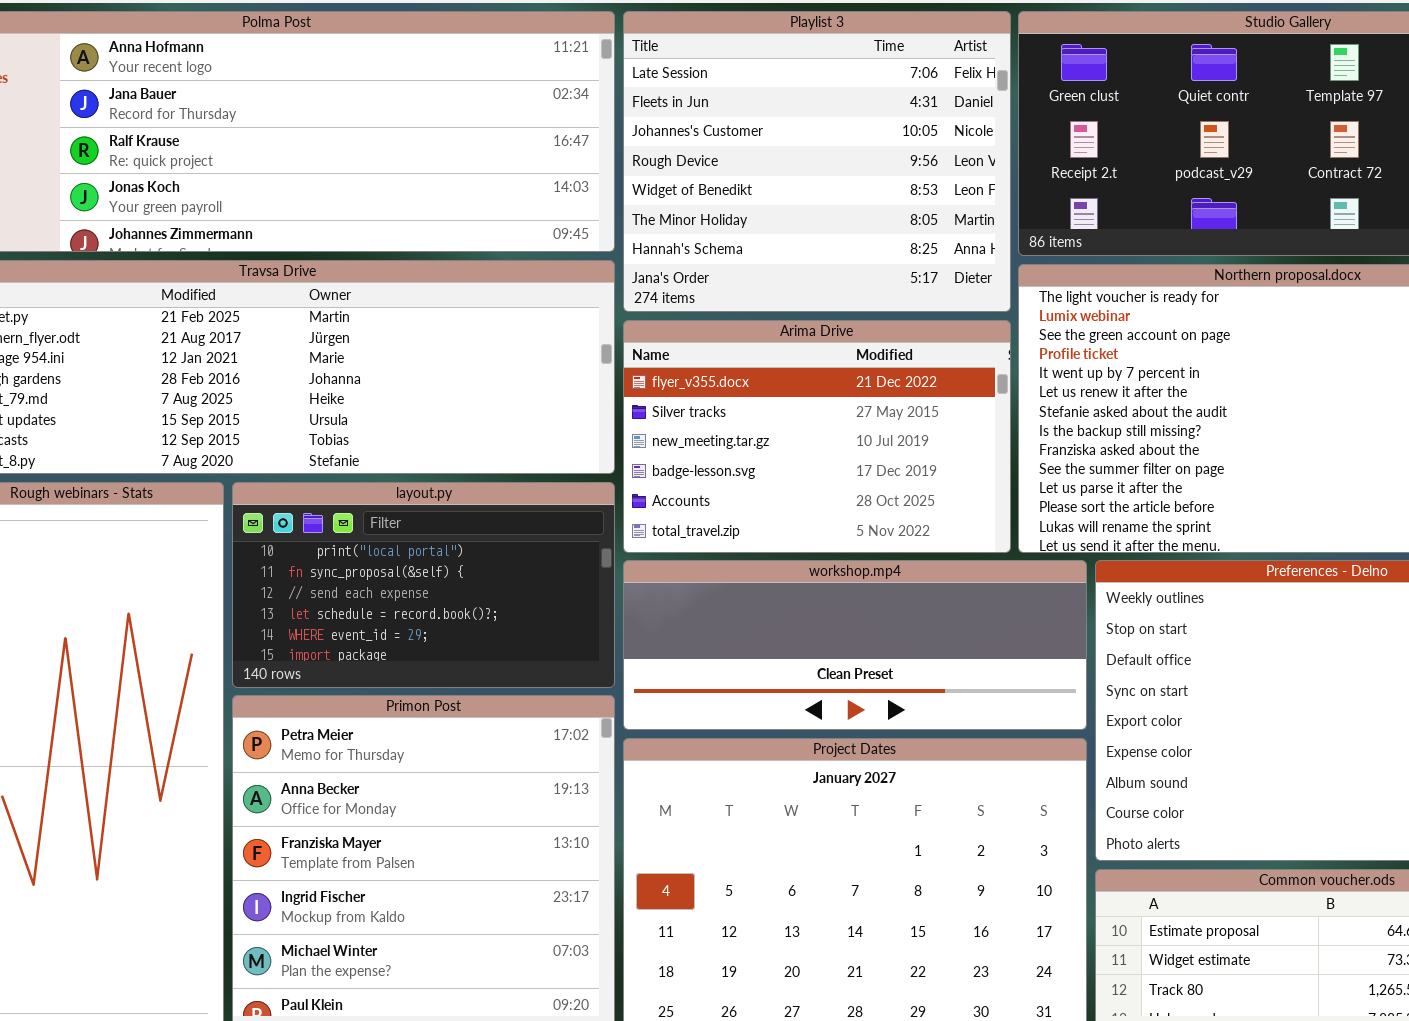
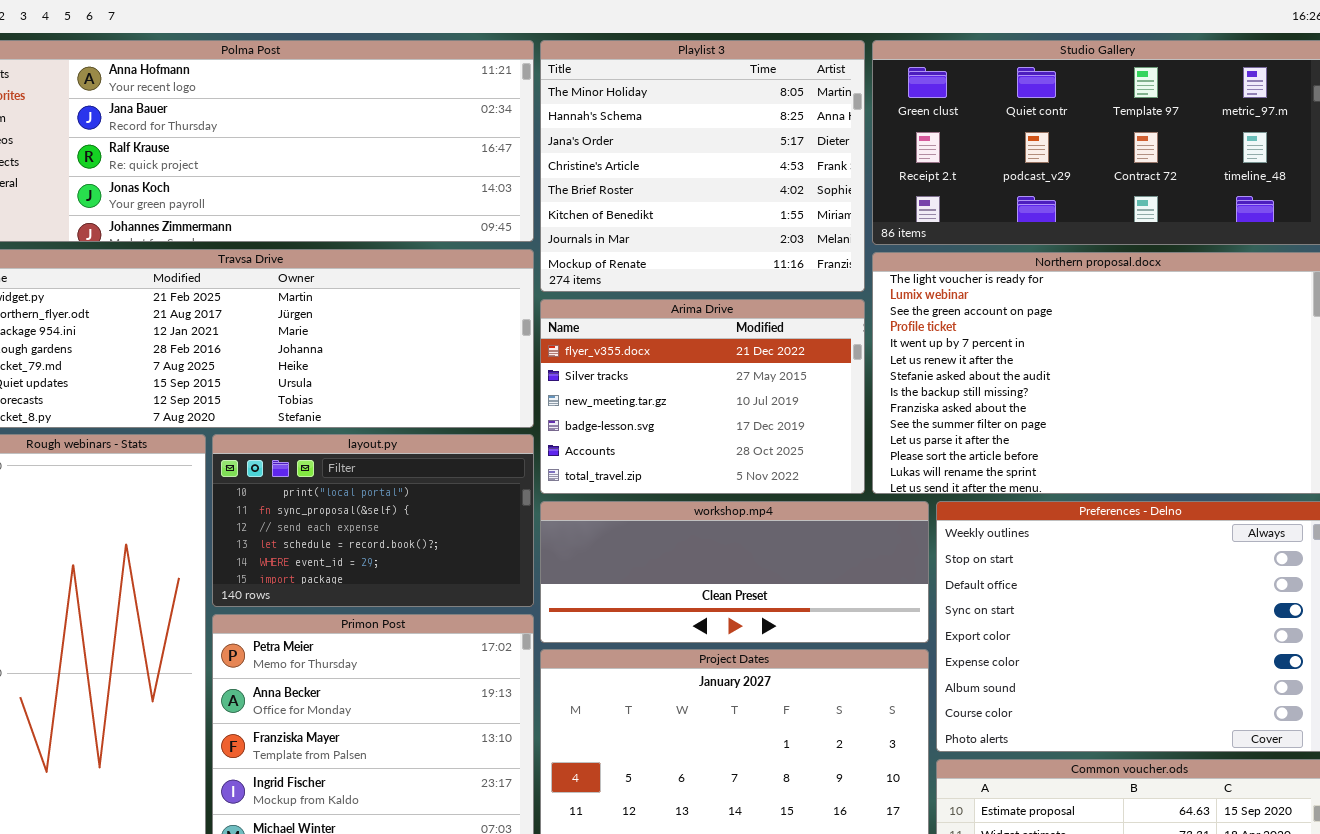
Playlist 3: [623,11,1011,312] -> [540,40,865,292], scrolled down 5 rows

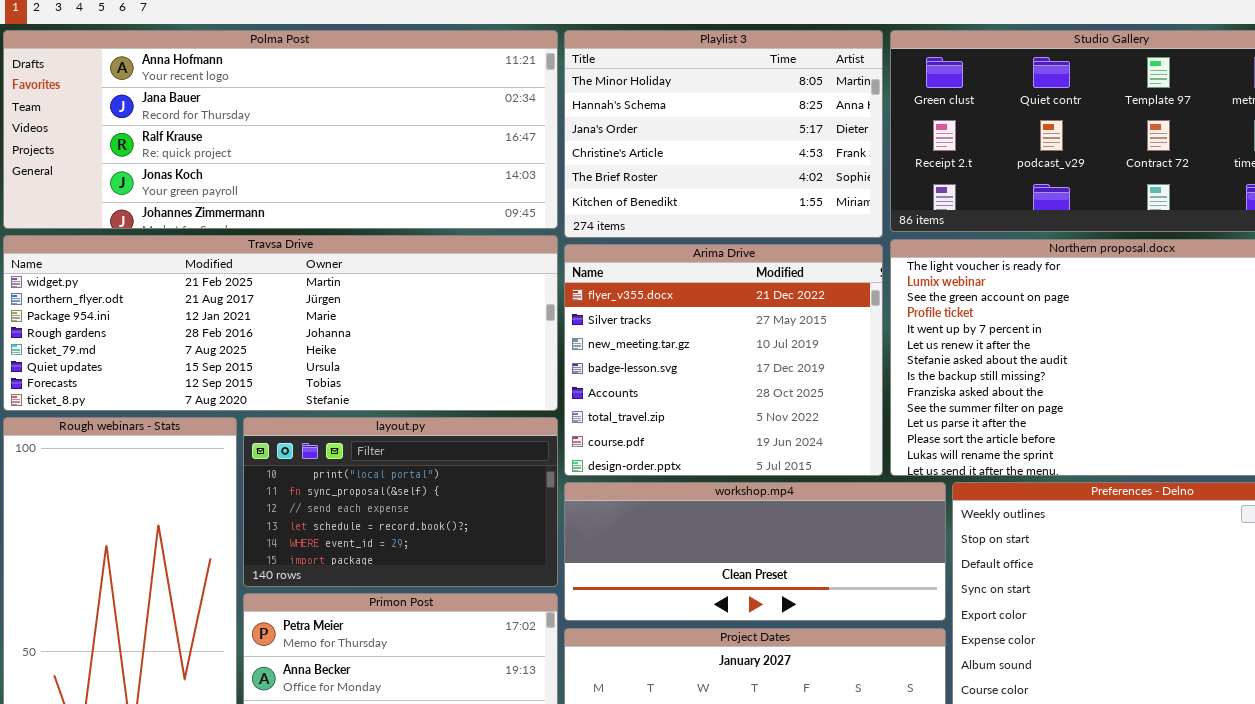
Playlist 3: [540,40,865,292] -> [564,30,883,238], resized
Arima Drive: [540,299,865,494] -> [564,244,883,476], resized

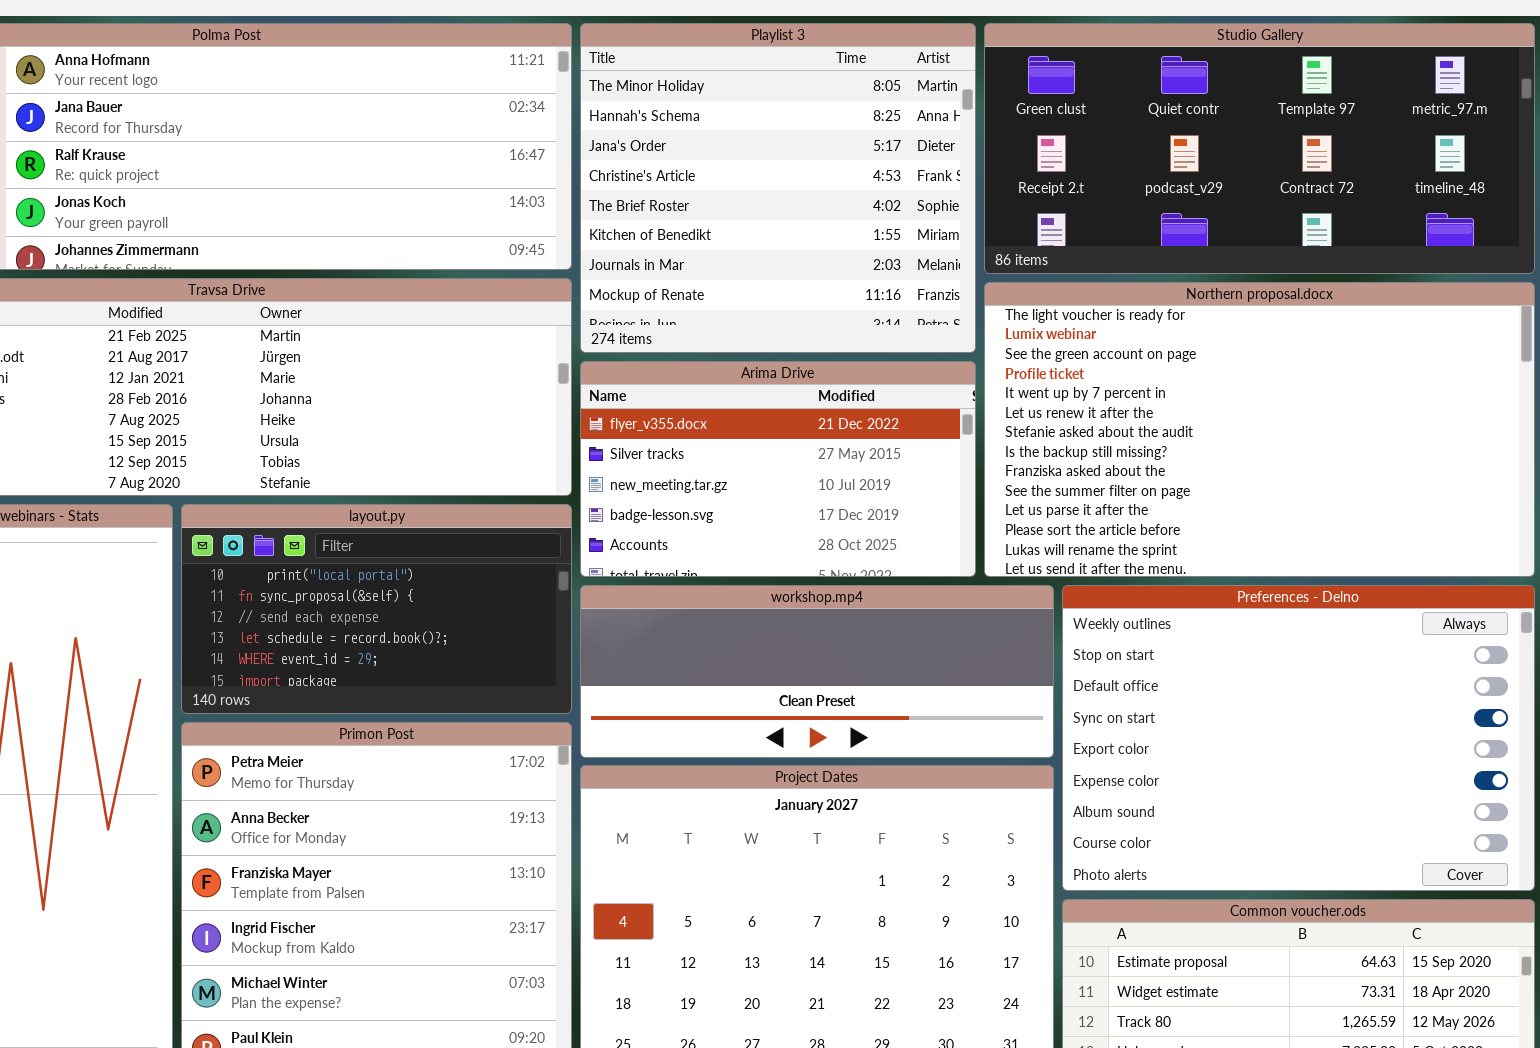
Playlist 3: [564,30,883,238] -> [580,23,976,353], resized
Arima Drive: [564,244,883,476] -> [580,361,976,577], resized

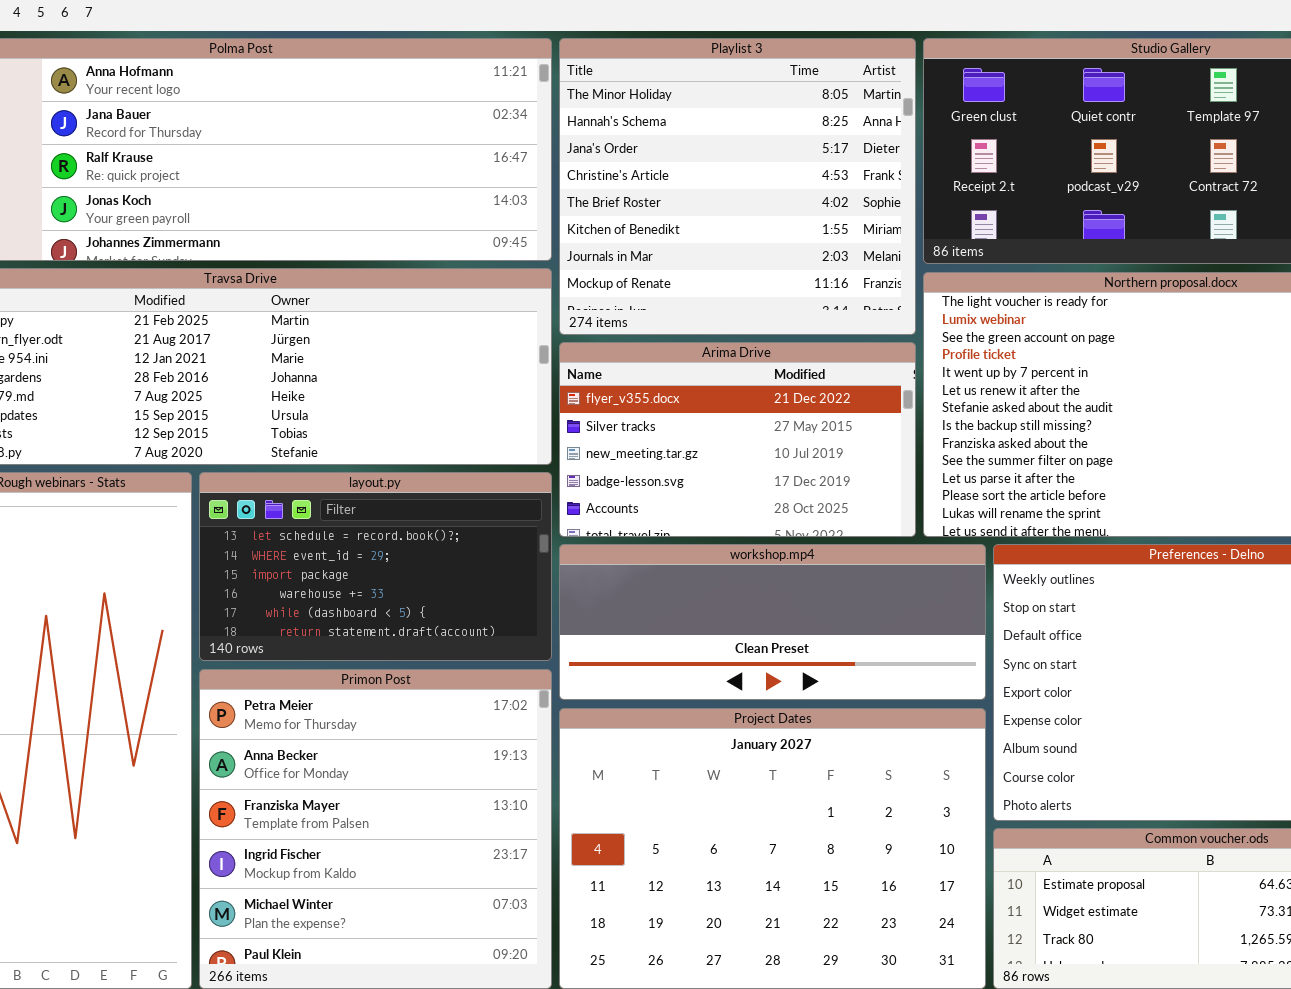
layout.py: [181,504,572,714] -> [199,472,552,661], scrolled down 3 rows

